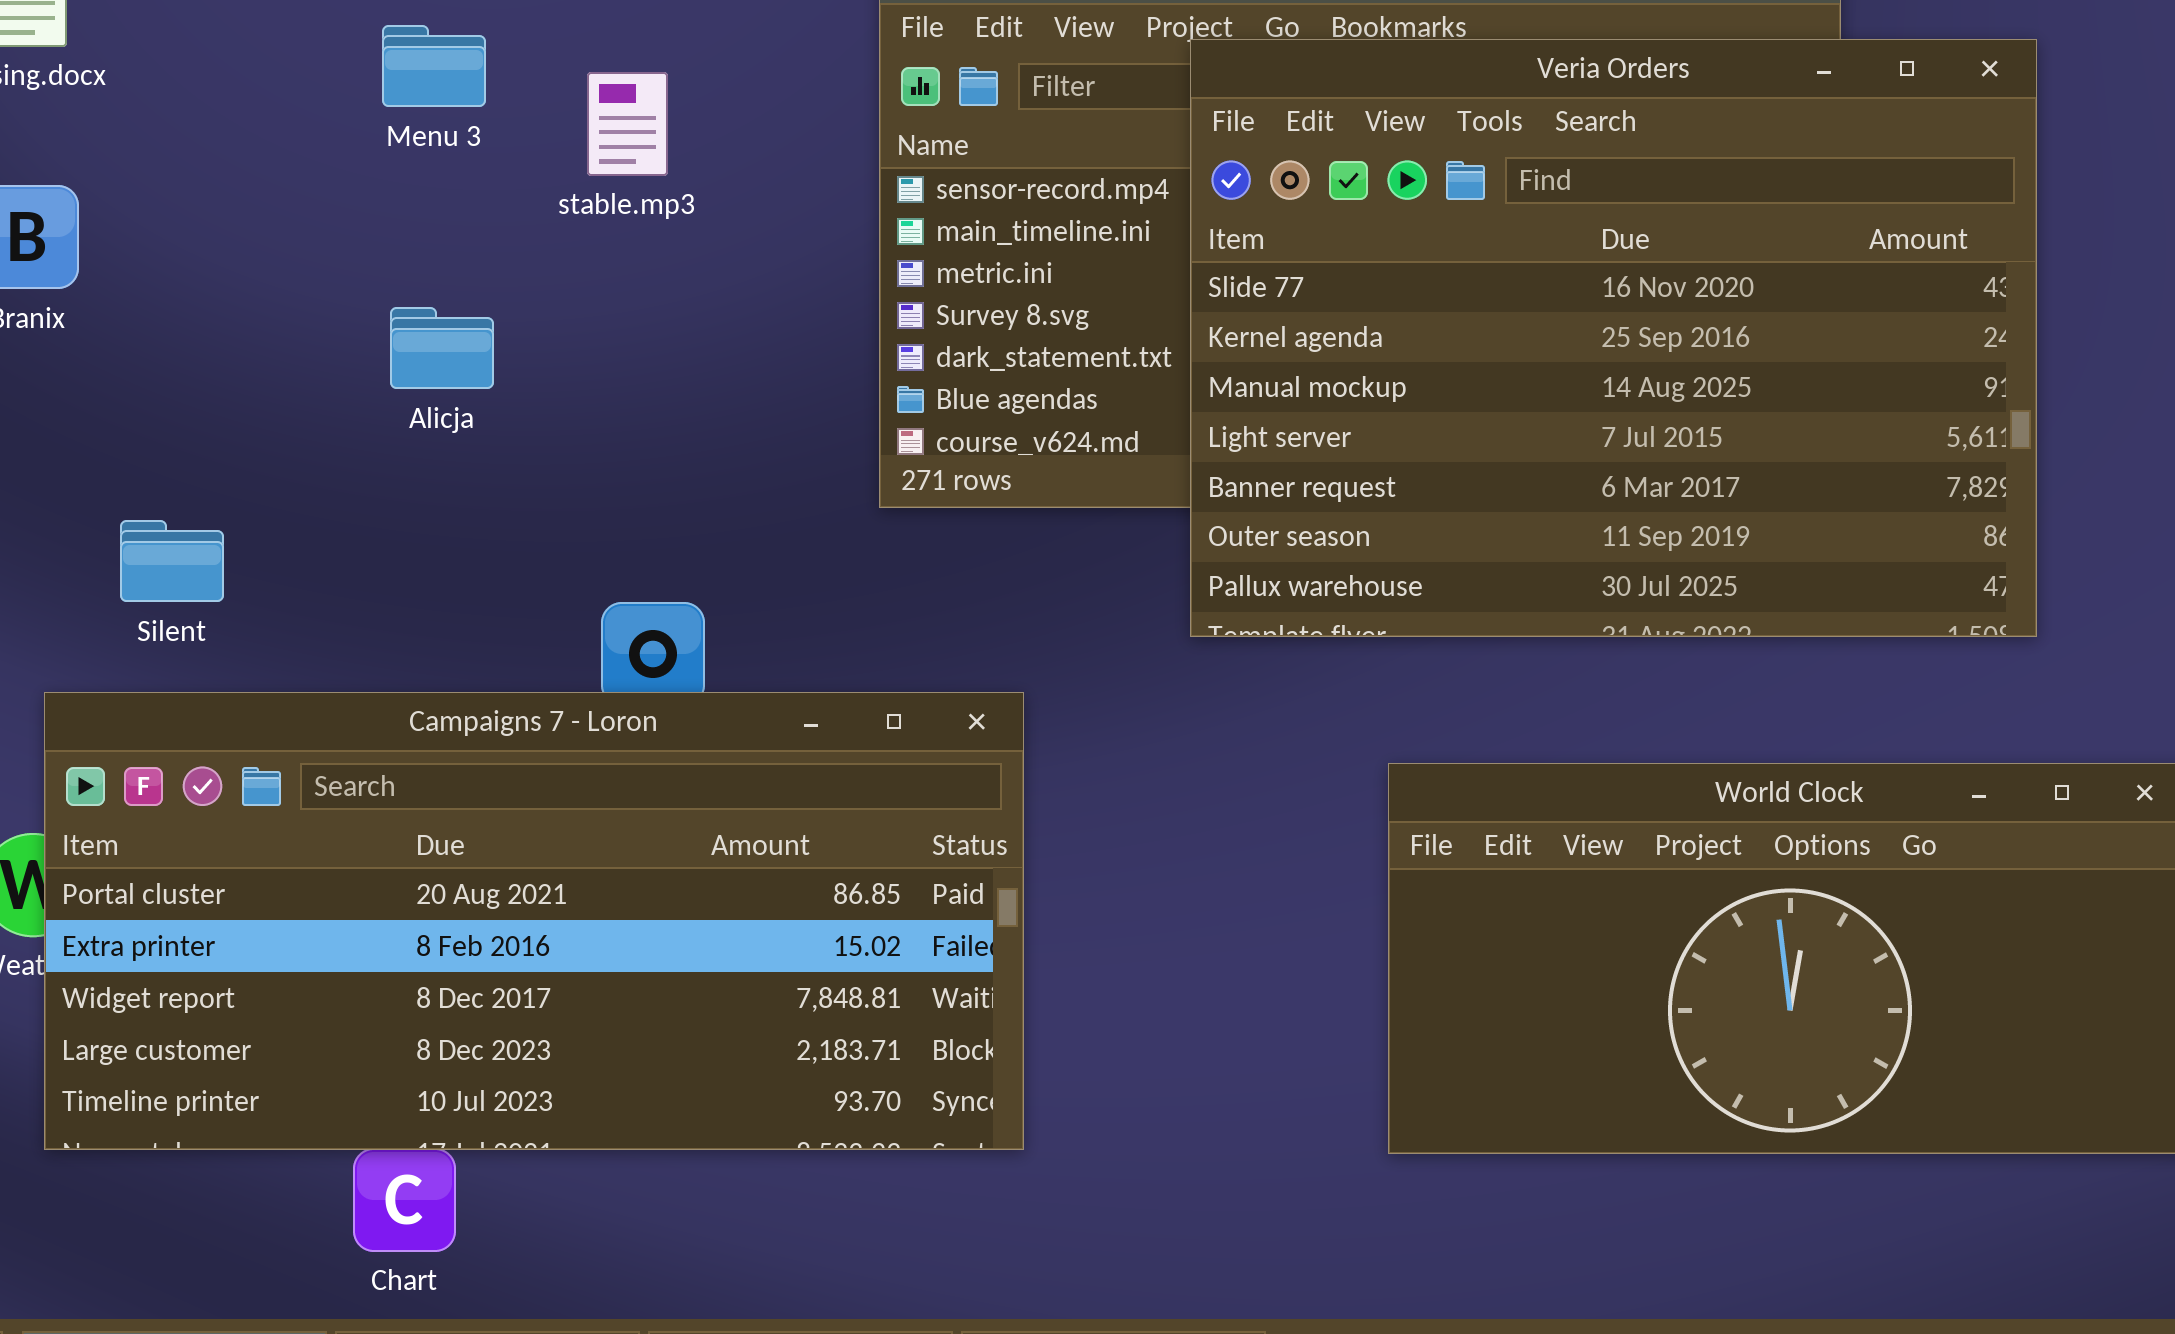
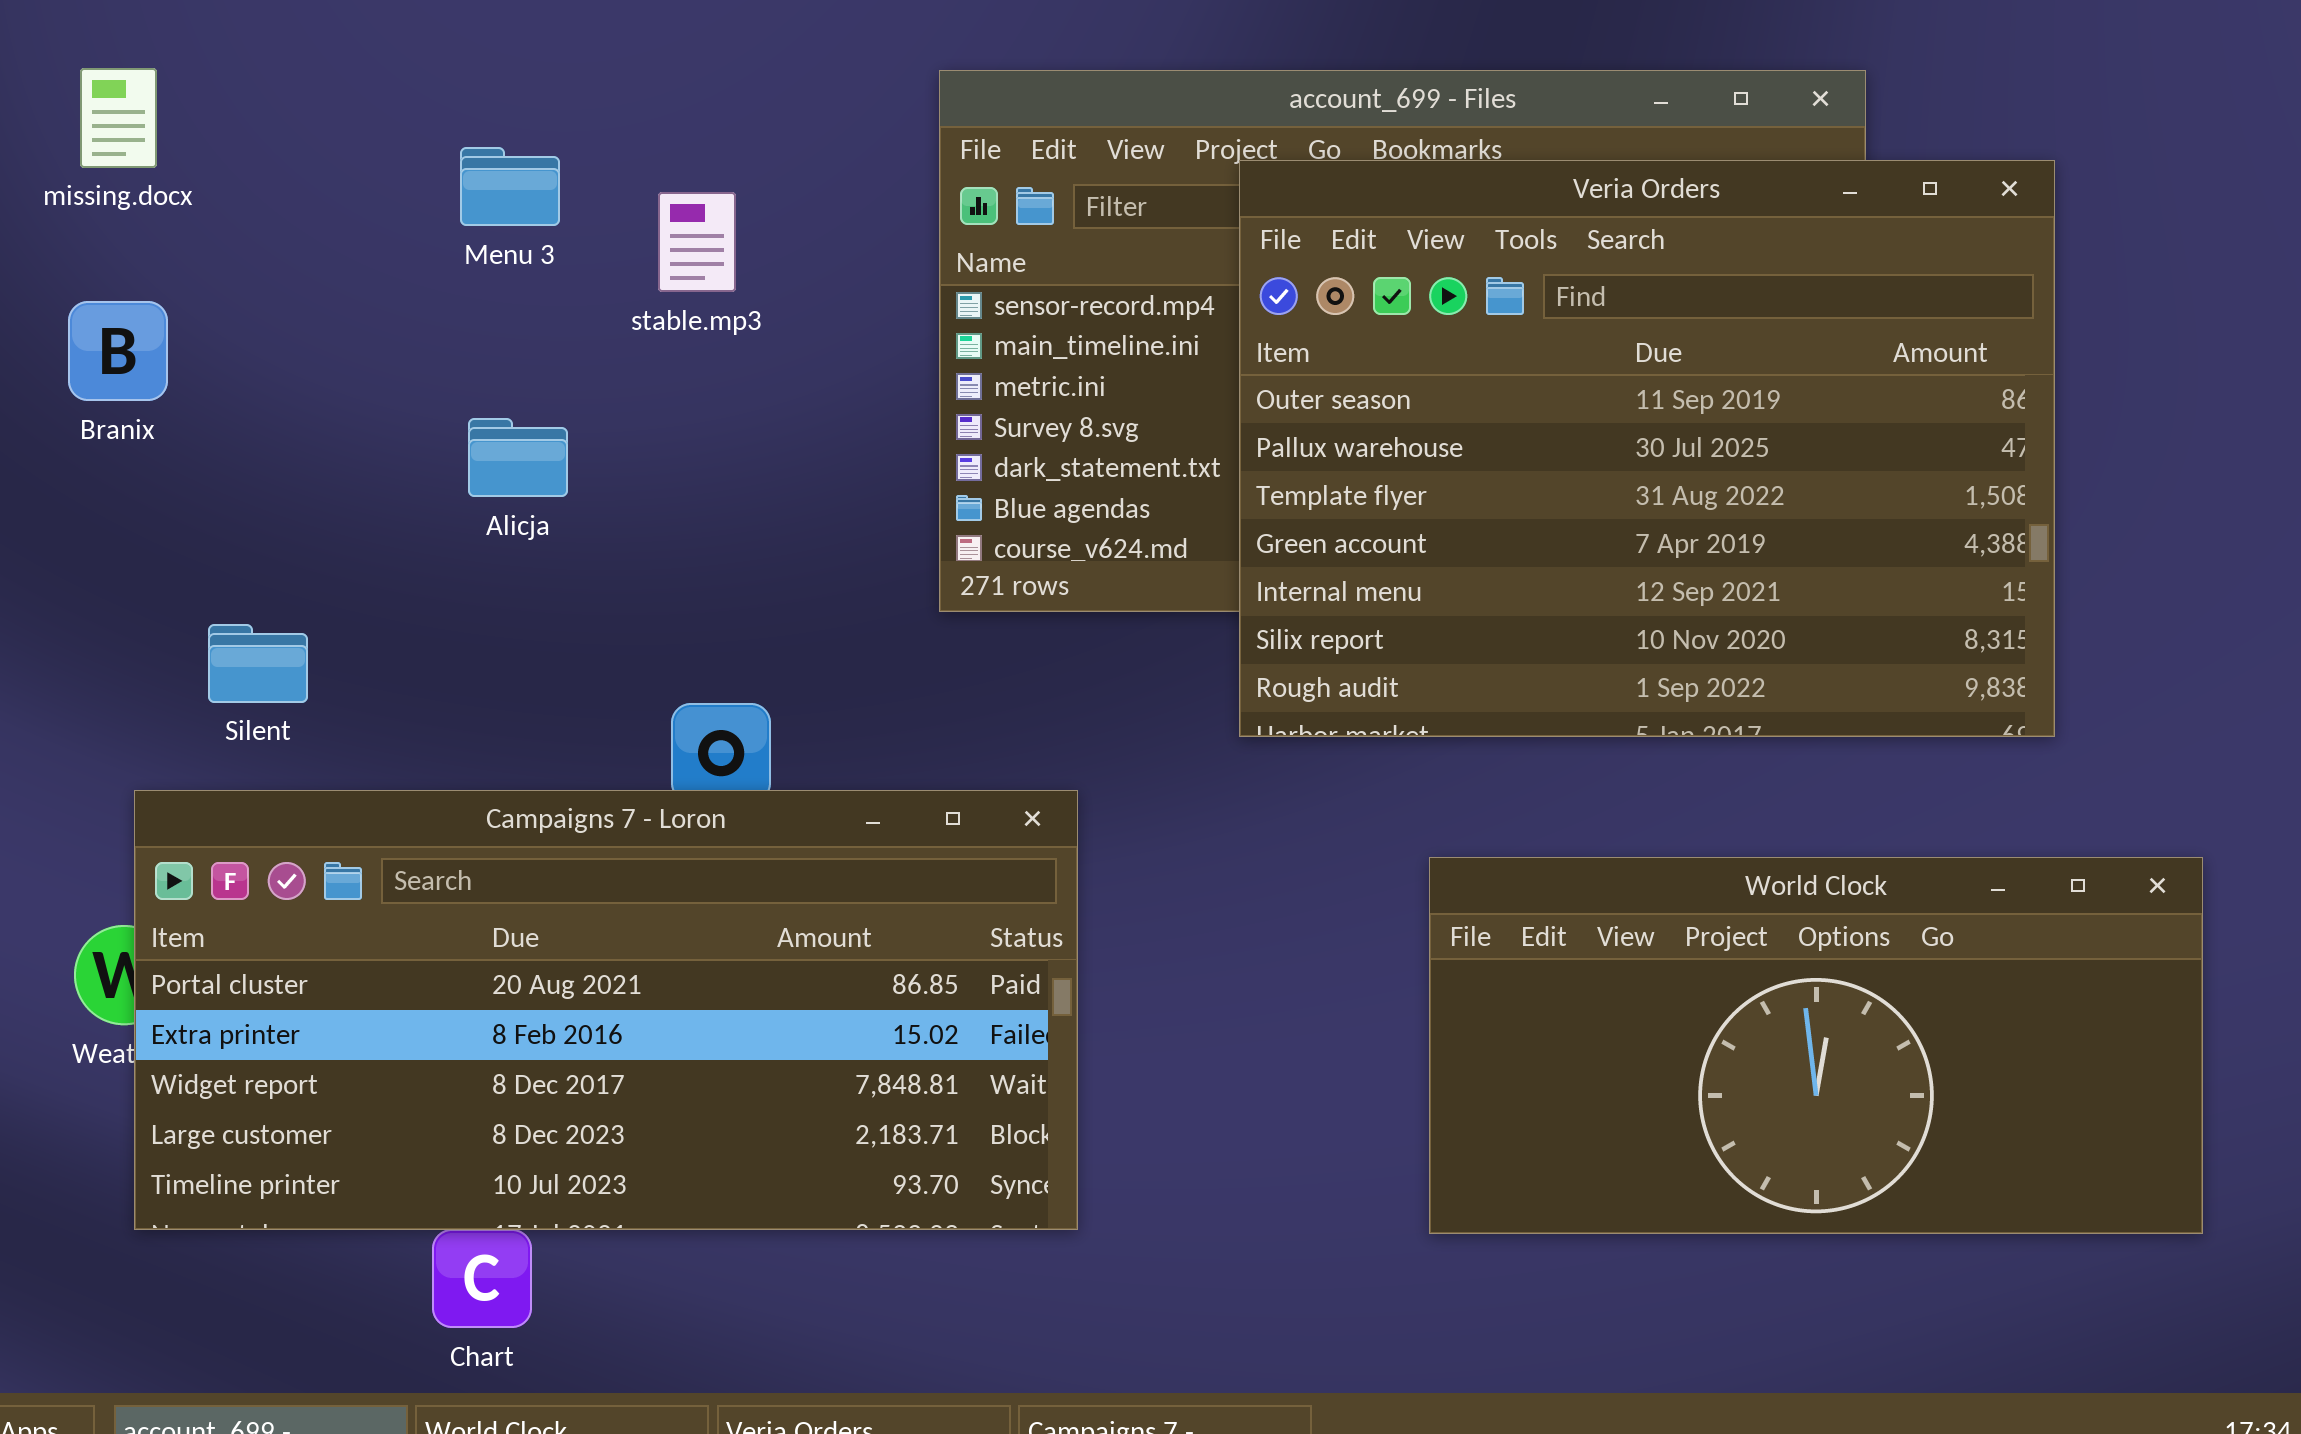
Veria Orders: [1190,39,2037,637] -> [1239,160,2055,737], scrolled down 5 rows

